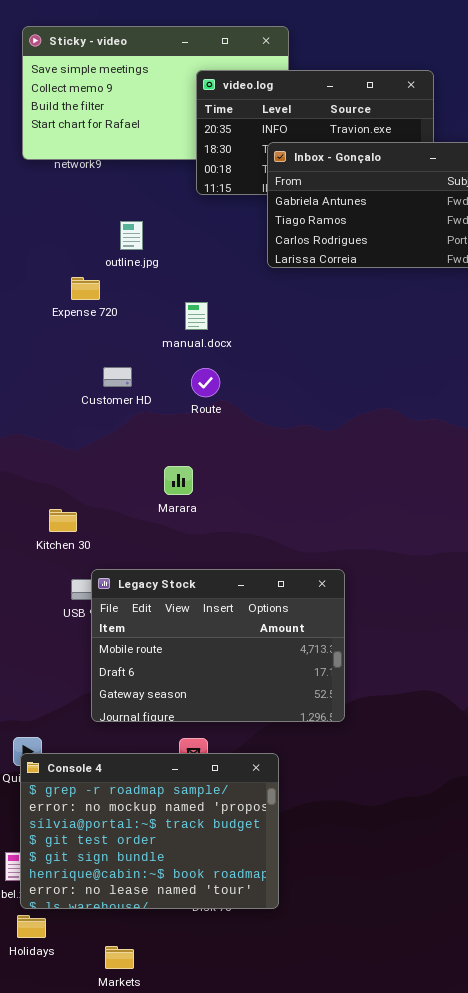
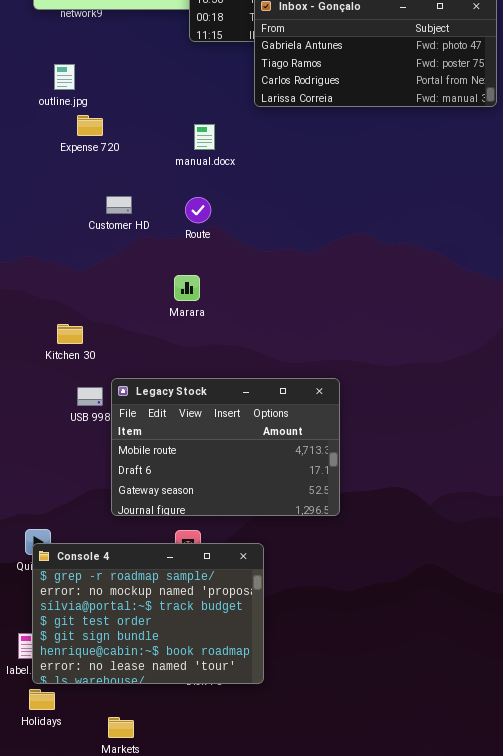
outline.jpg: [120,221,143,250] -> [54,64,75,90], moved
manual.docx: [185,302,208,330] -> [194,124,215,150], moved
Marara: [164,466,193,495] -> [174,275,200,301], moved
Legacy Stock: [91,569,345,722] -> [111,378,340,516], moved

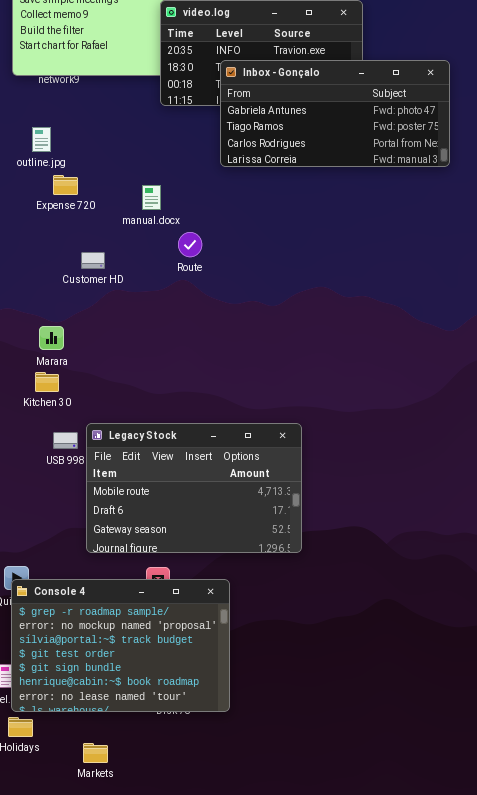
manual.docx: [194,124,215,150] -> [142,185,161,210], moved
Route: [185,197,211,223] -> [178,232,202,257], moved
Marara: [174,275,200,301] -> [39,326,64,350], moved

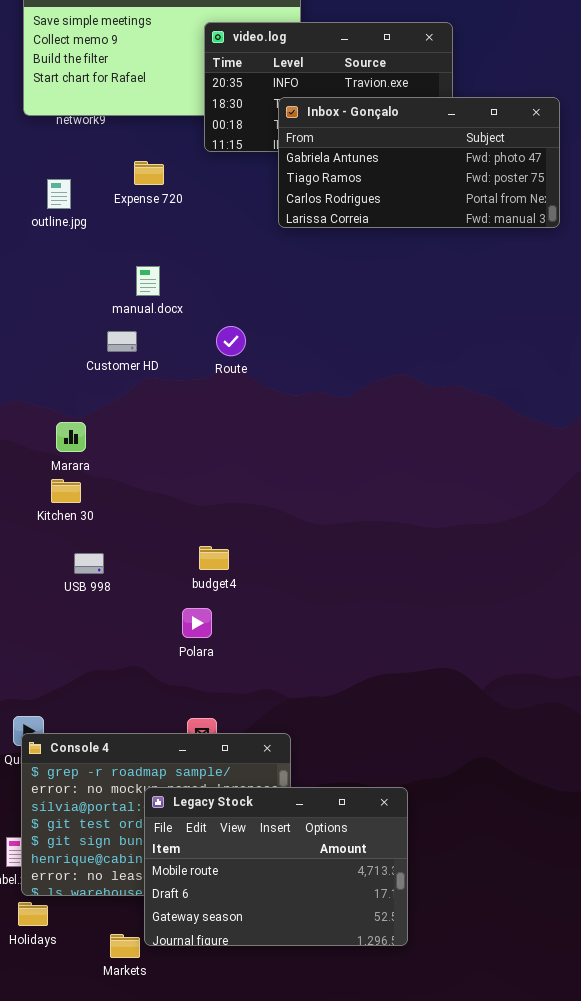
Expense 720: [53,175,78,195] -> [134,161,164,185], moved
manual.docx: [142,185,161,210] -> [136,266,160,296], moved
Route: [178,232,202,257] -> [216,326,246,356], moved
Legacy Stock: [86,423,302,553] -> [144,787,408,946], moved

